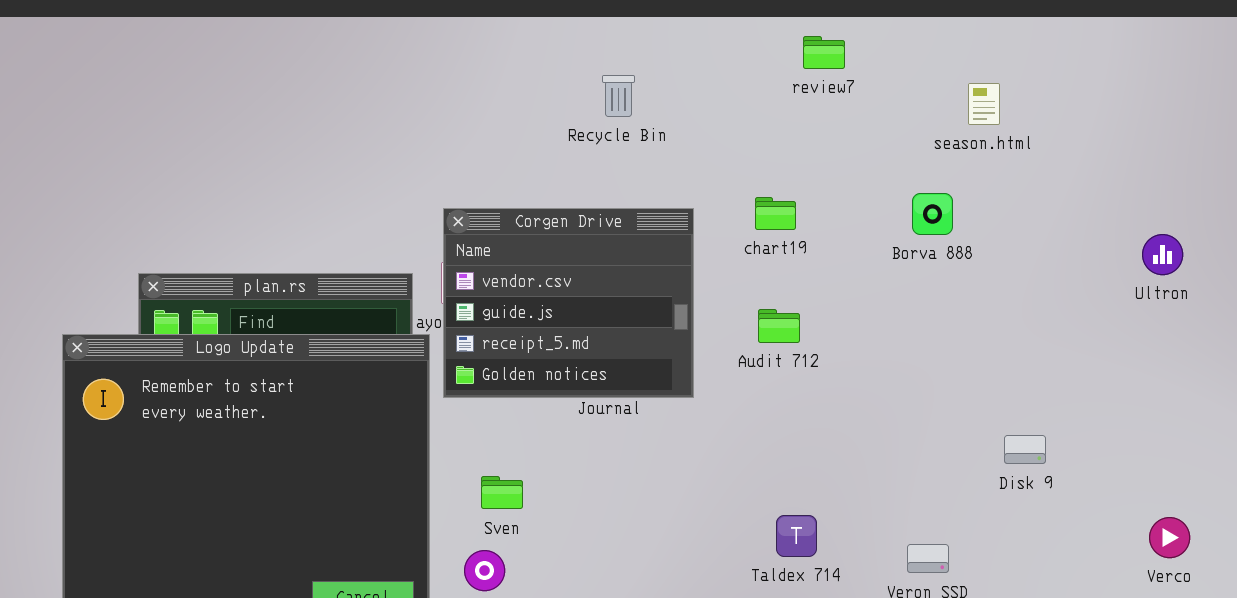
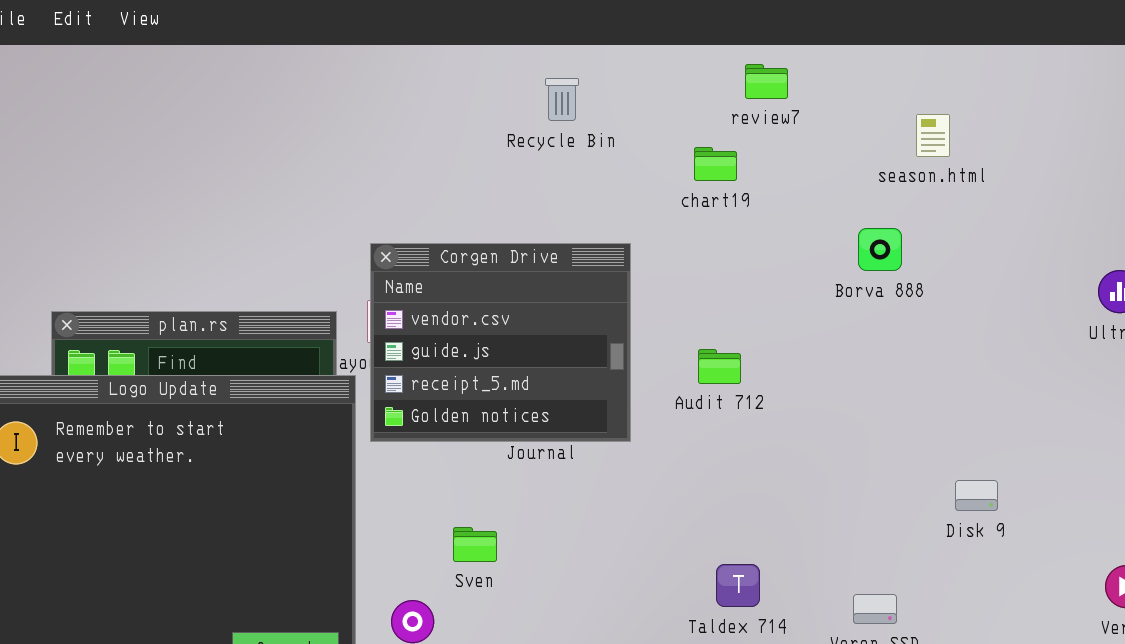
Recycle Bin: [602,75,635,117] -> [545,78,579,121], moved
chart19: [755,197,796,230] -> [694,147,737,181], moved
Sven: [481,476,523,509] -> [453,527,497,562], moved

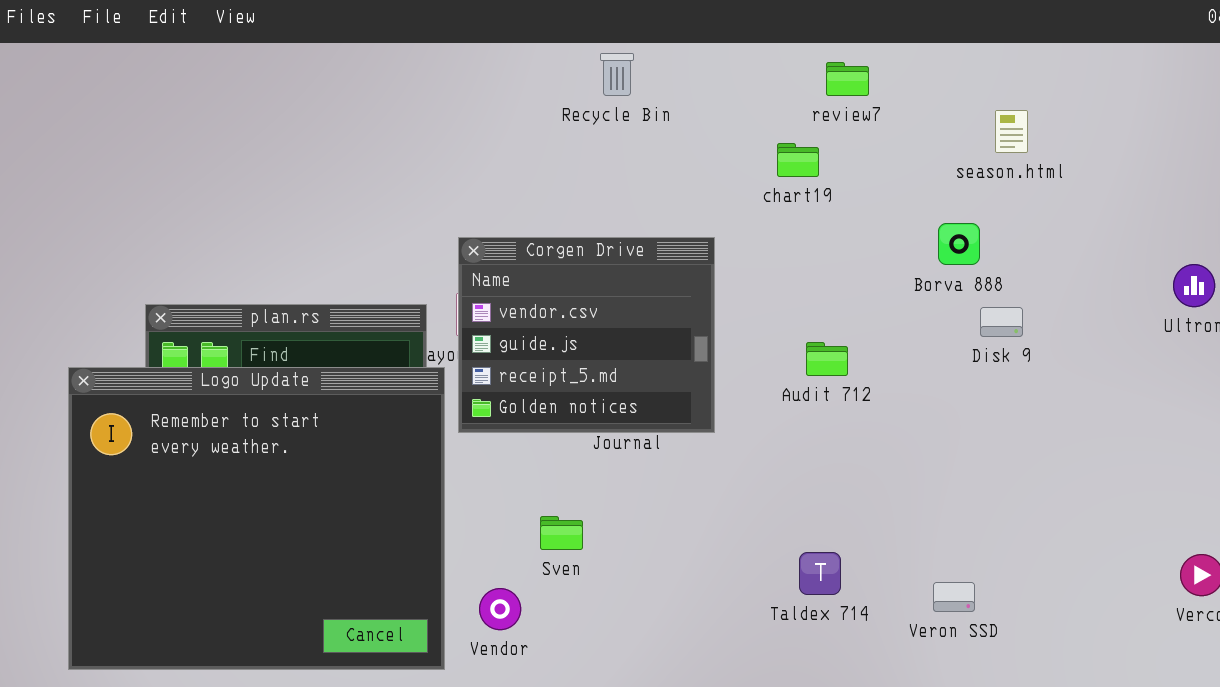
Recycle Bin: [545,78,579,121] -> [600,53,634,96], moved
Audit 712: [698,349,741,384] -> [806,342,848,376], moved
Disk 9: [955,480,998,511] -> [980,307,1023,337], moved

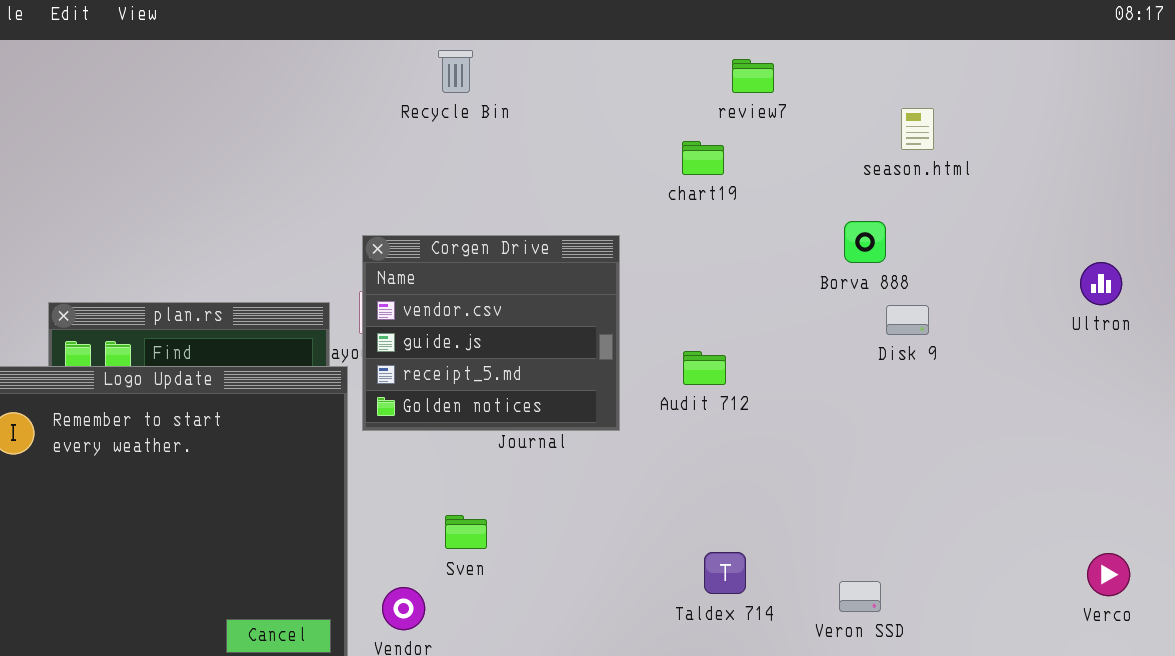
Recycle Bin: [600,53,634,96] -> [438,50,473,93], moved
Audit 712: [806,342,848,376] -> [683,351,726,385], moved

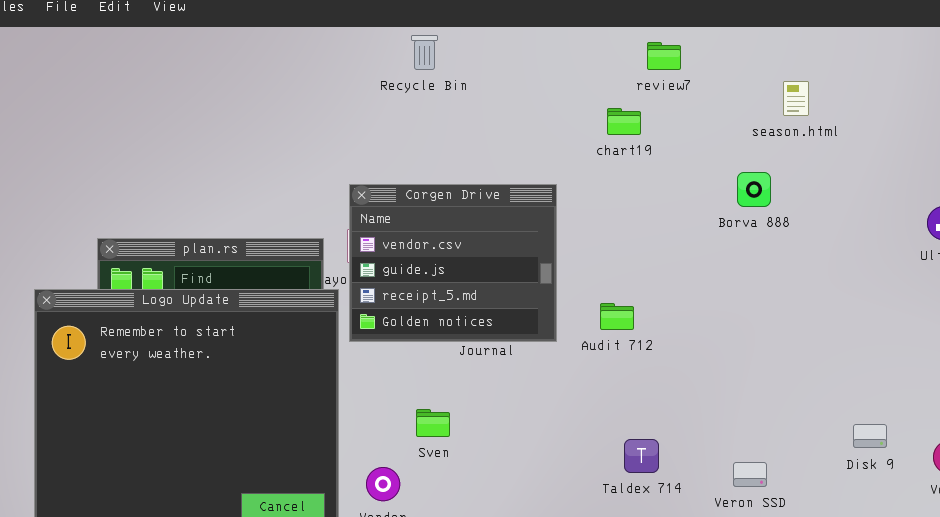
Disk 9: [886,305,929,335] -> [853,424,887,448], moved
Audit 712: [683,351,726,385] -> [600,303,634,330], moved

